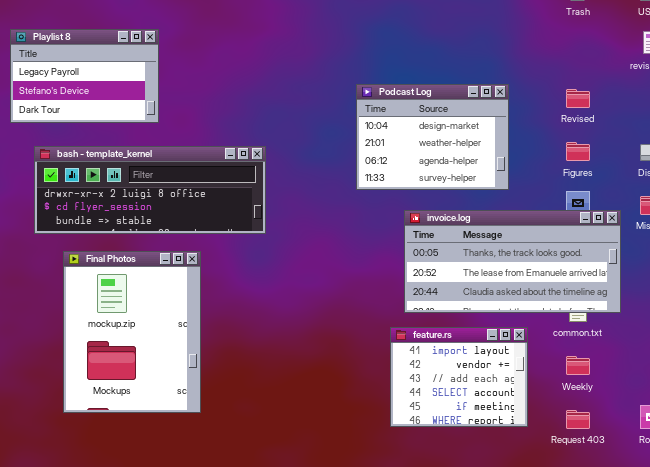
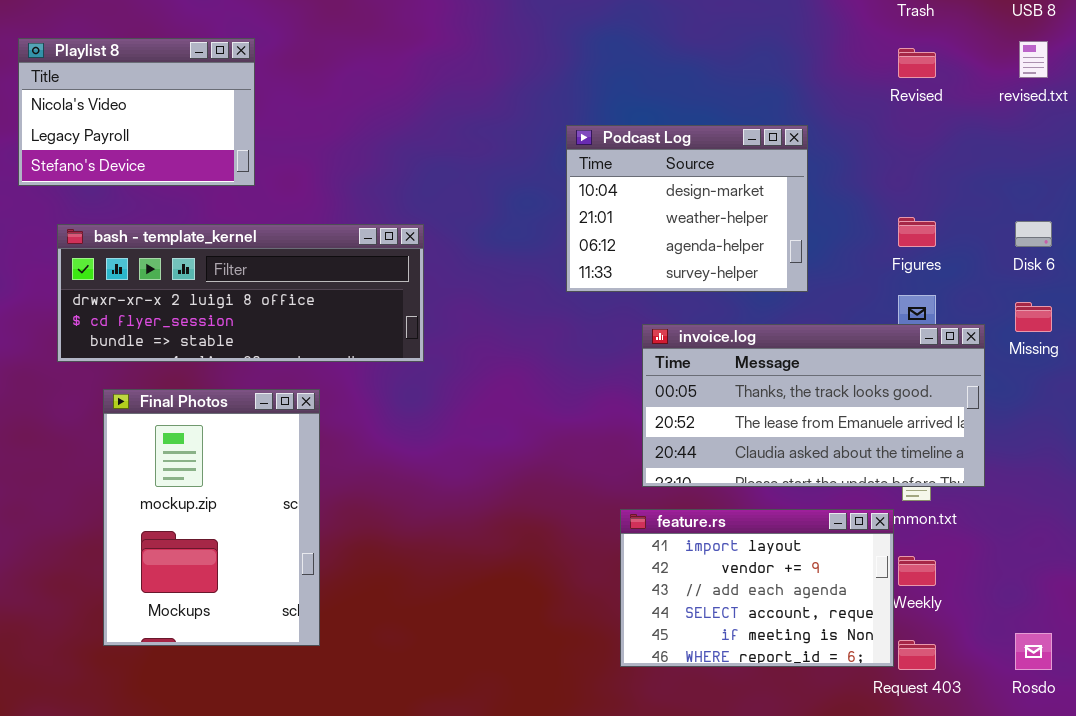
Playlist 8: [10,29,159,123] -> [18,38,255,186], scrolled up 1 row
Revised: [566,89,590,108] -> [898,48,936,78], moved
feature.rs: [390,327,528,427] -> [620,509,894,667], resized

